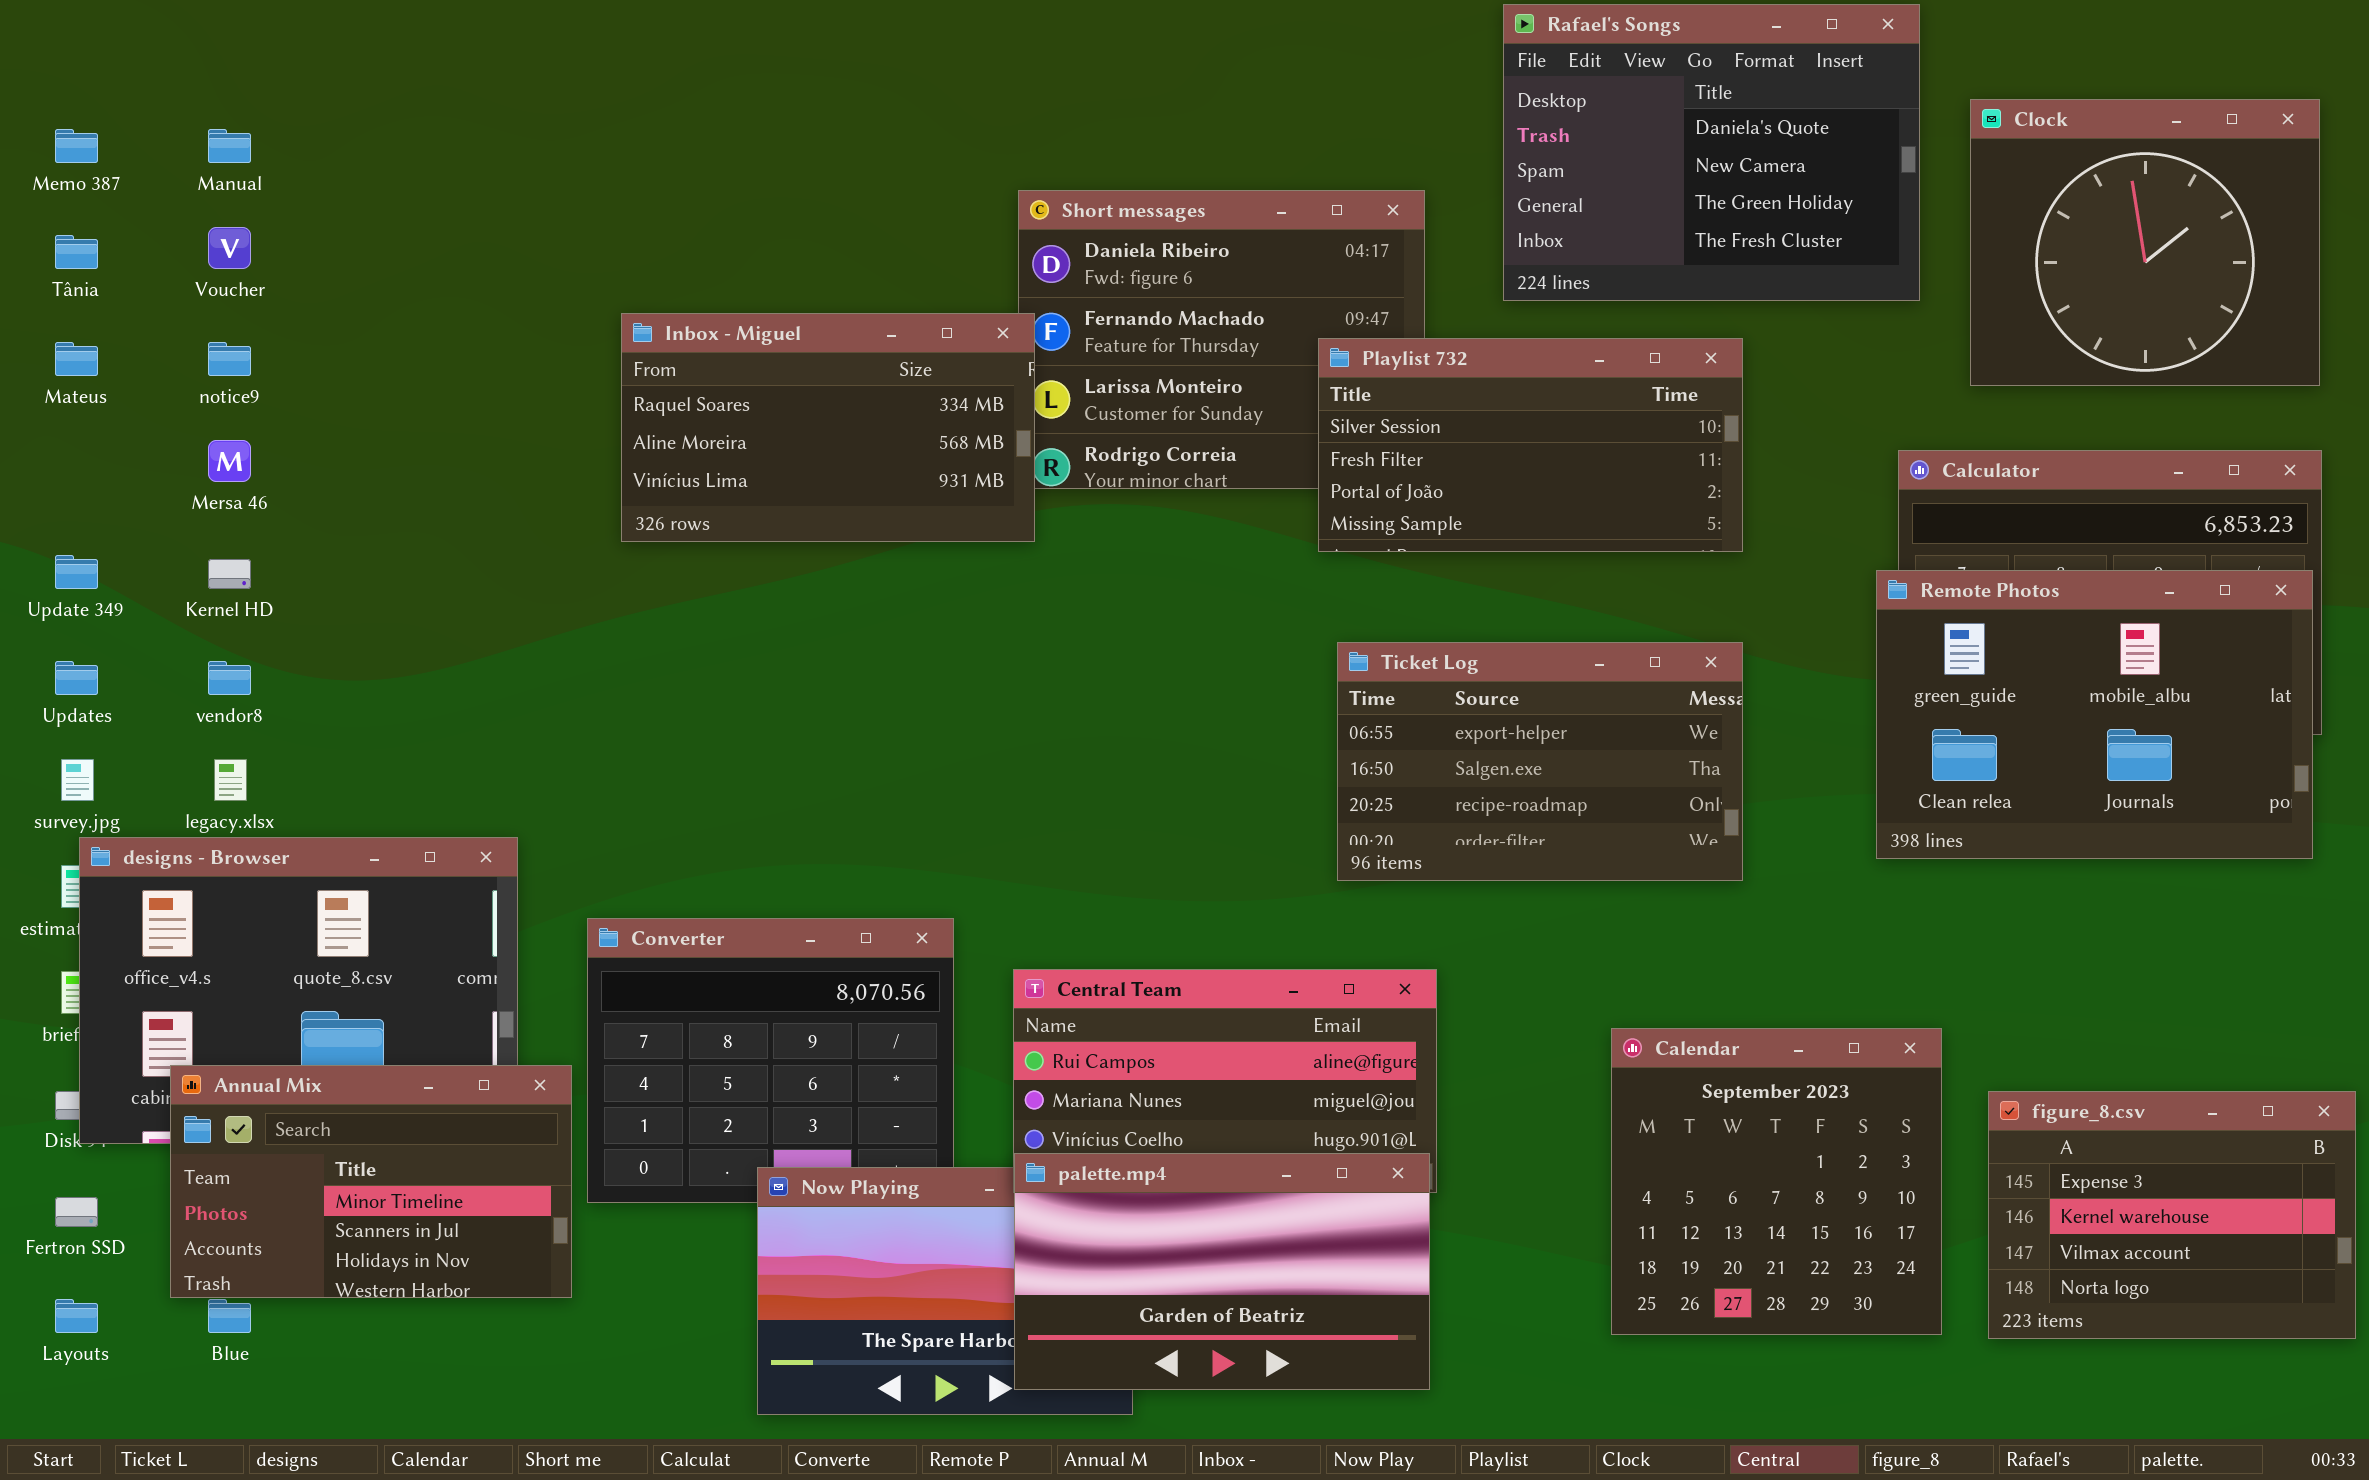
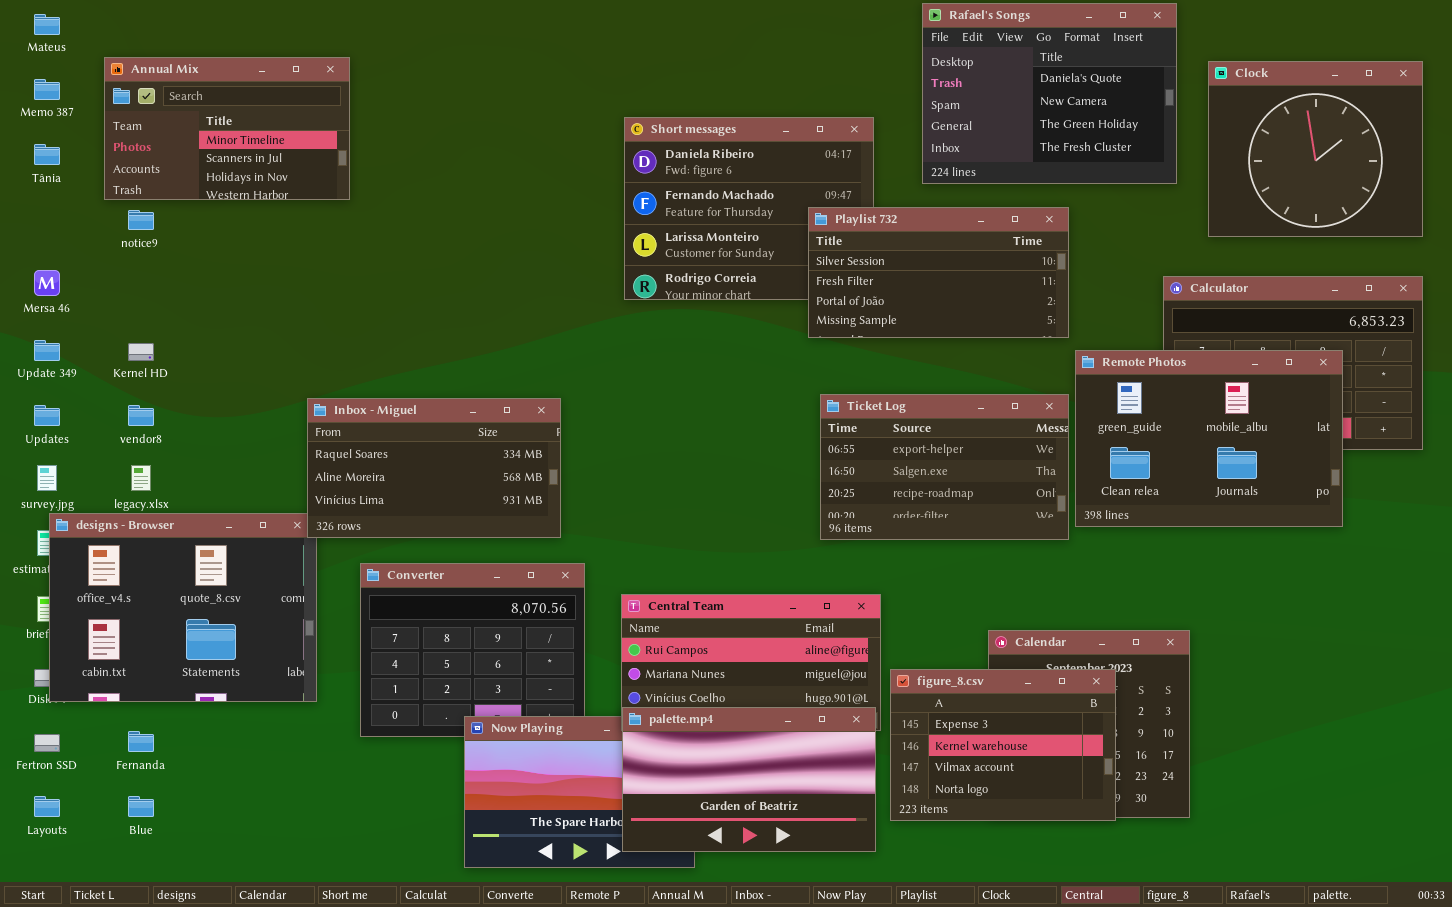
Inbox - Miguel: [621,313,1035,542] -> [307,398,561,538], moved
Mateus: [55,342,98,376] -> [34,14,60,35], moved
Mersa 46: [208,440,251,482] -> [34,270,60,296], moved
Remote Photos: [1876,570,2313,859] -> [1075,350,1343,527], moved
Annual Mix: [170,1065,572,1298] -> [104,57,350,200], moved
figure_8.csv: [1988,1091,2356,1339] -> [890,669,1116,821], moved

